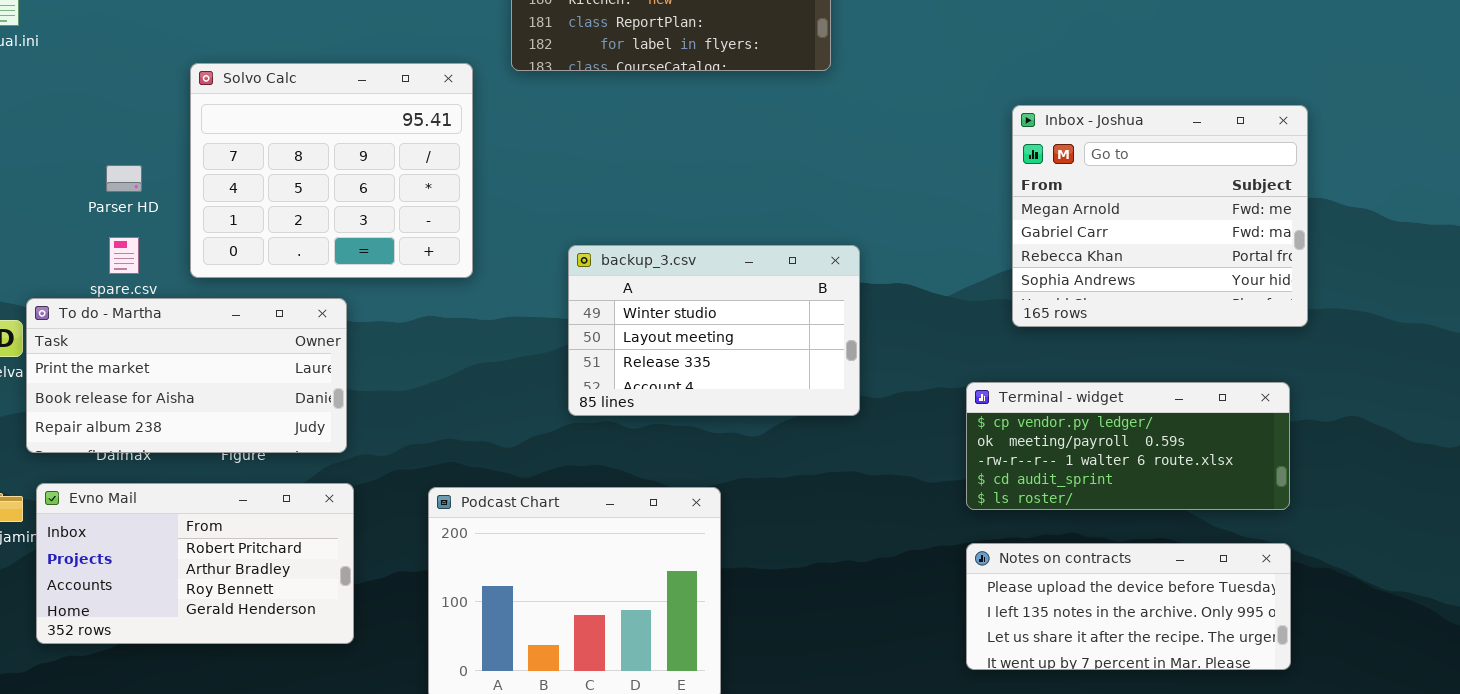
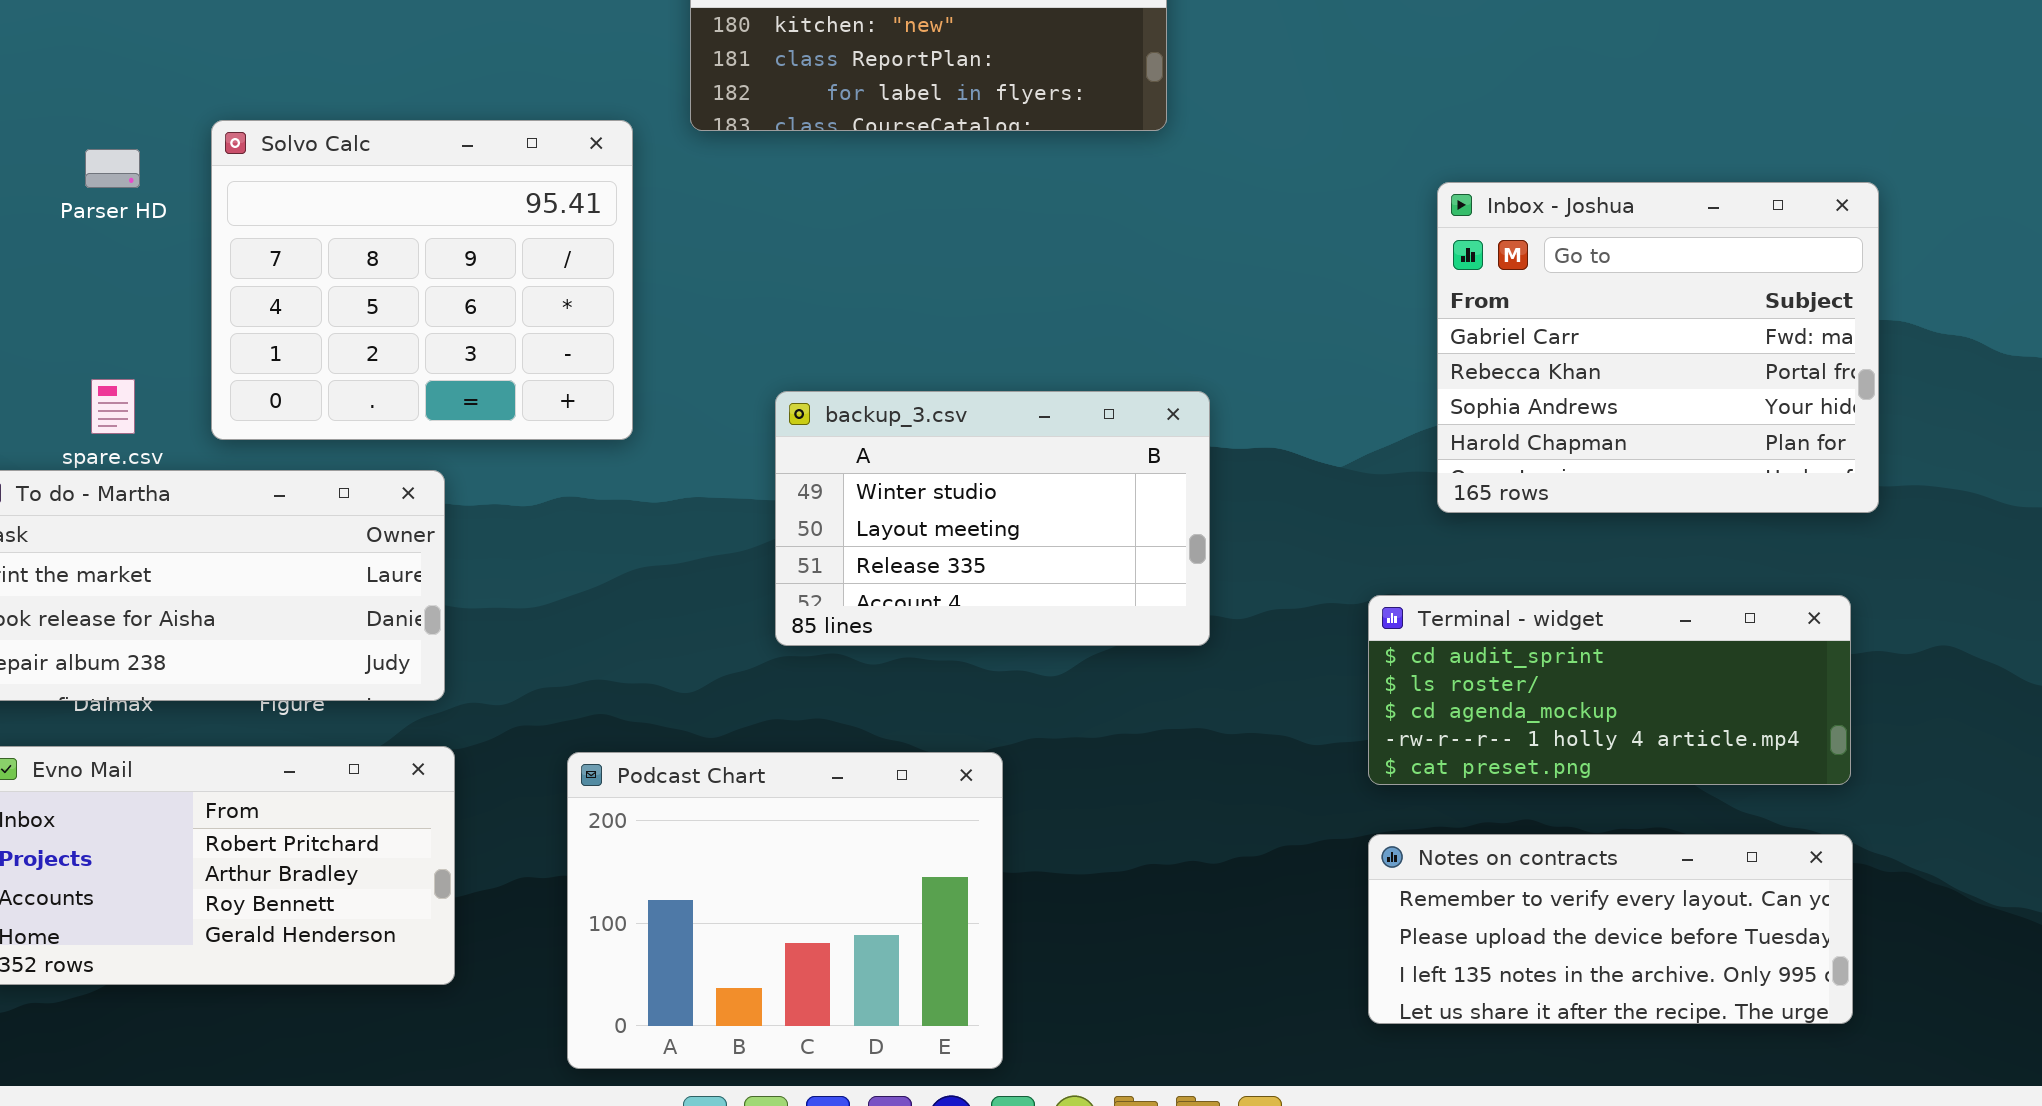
Inbox - Joshua: [1012,105,1308,327] -> [1437,182,1879,513], scrolled down 1 row
Parser HD: [106,165,142,192] -> [85,149,140,188], moved
Terminal - widget: [966,382,1290,510] -> [1368,595,1851,785], scrolled down 3 rows
Notes on contracts: [966,543,1291,670] -> [1368,834,1853,1024], scrolled up 1 row

